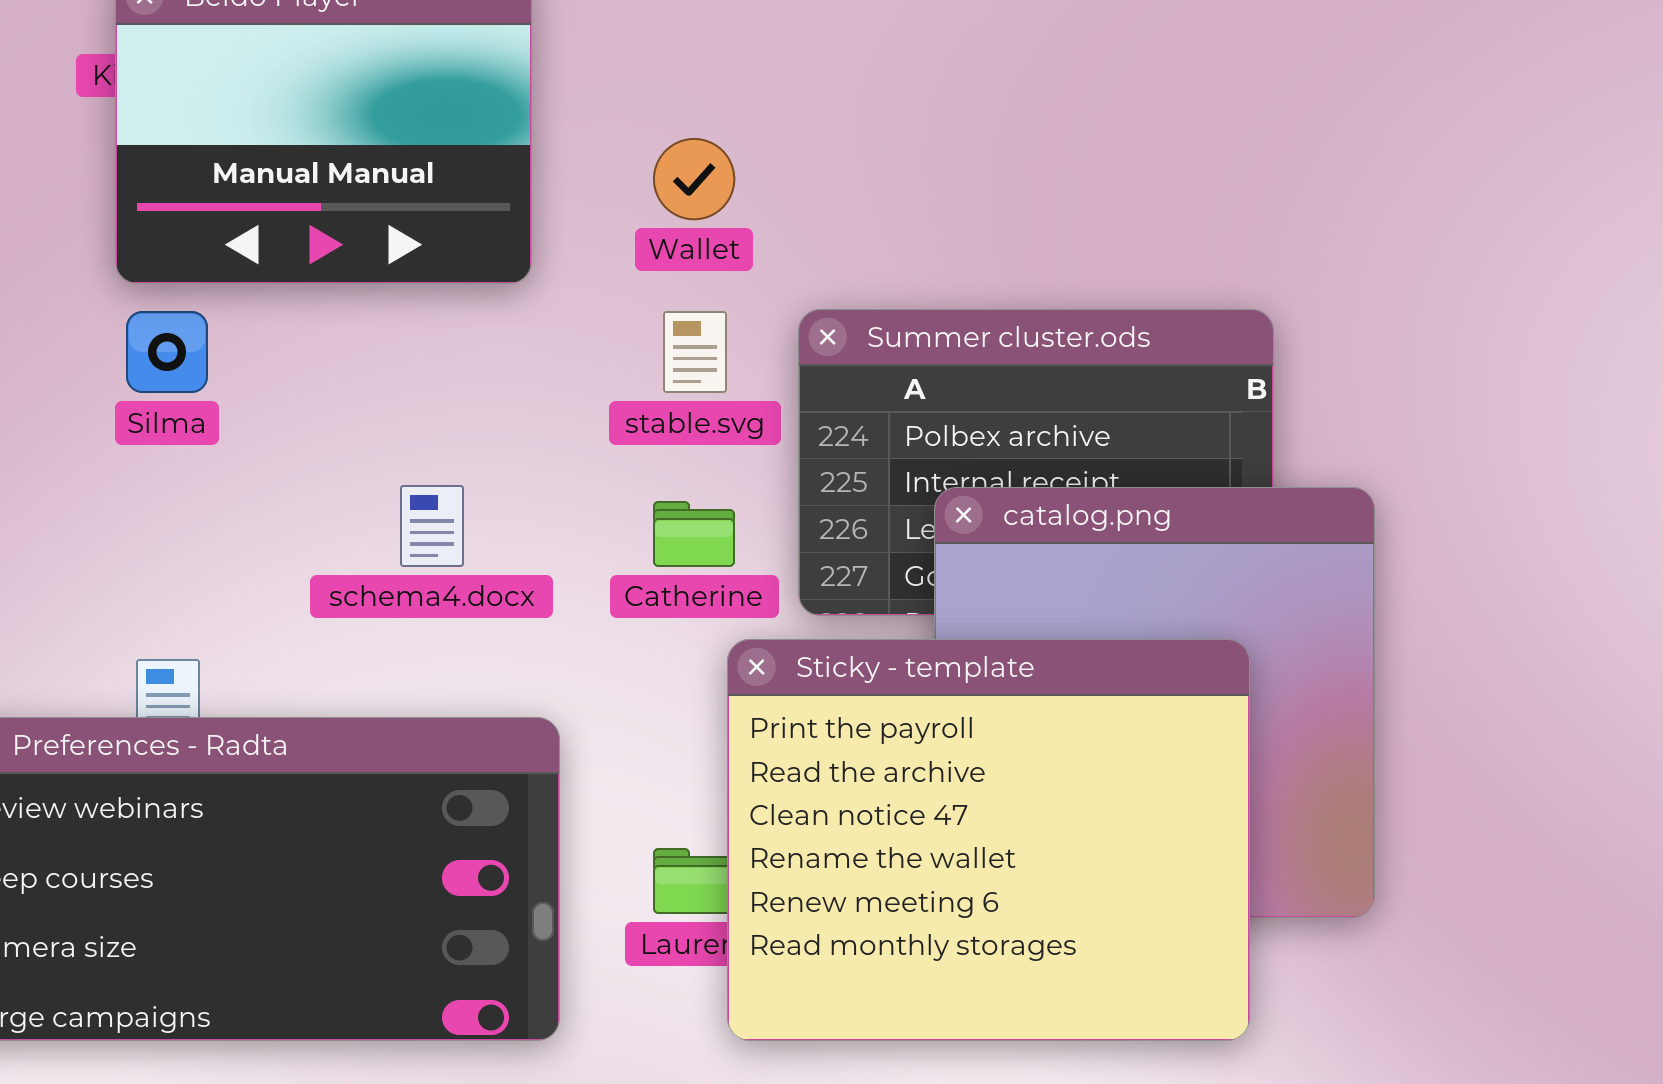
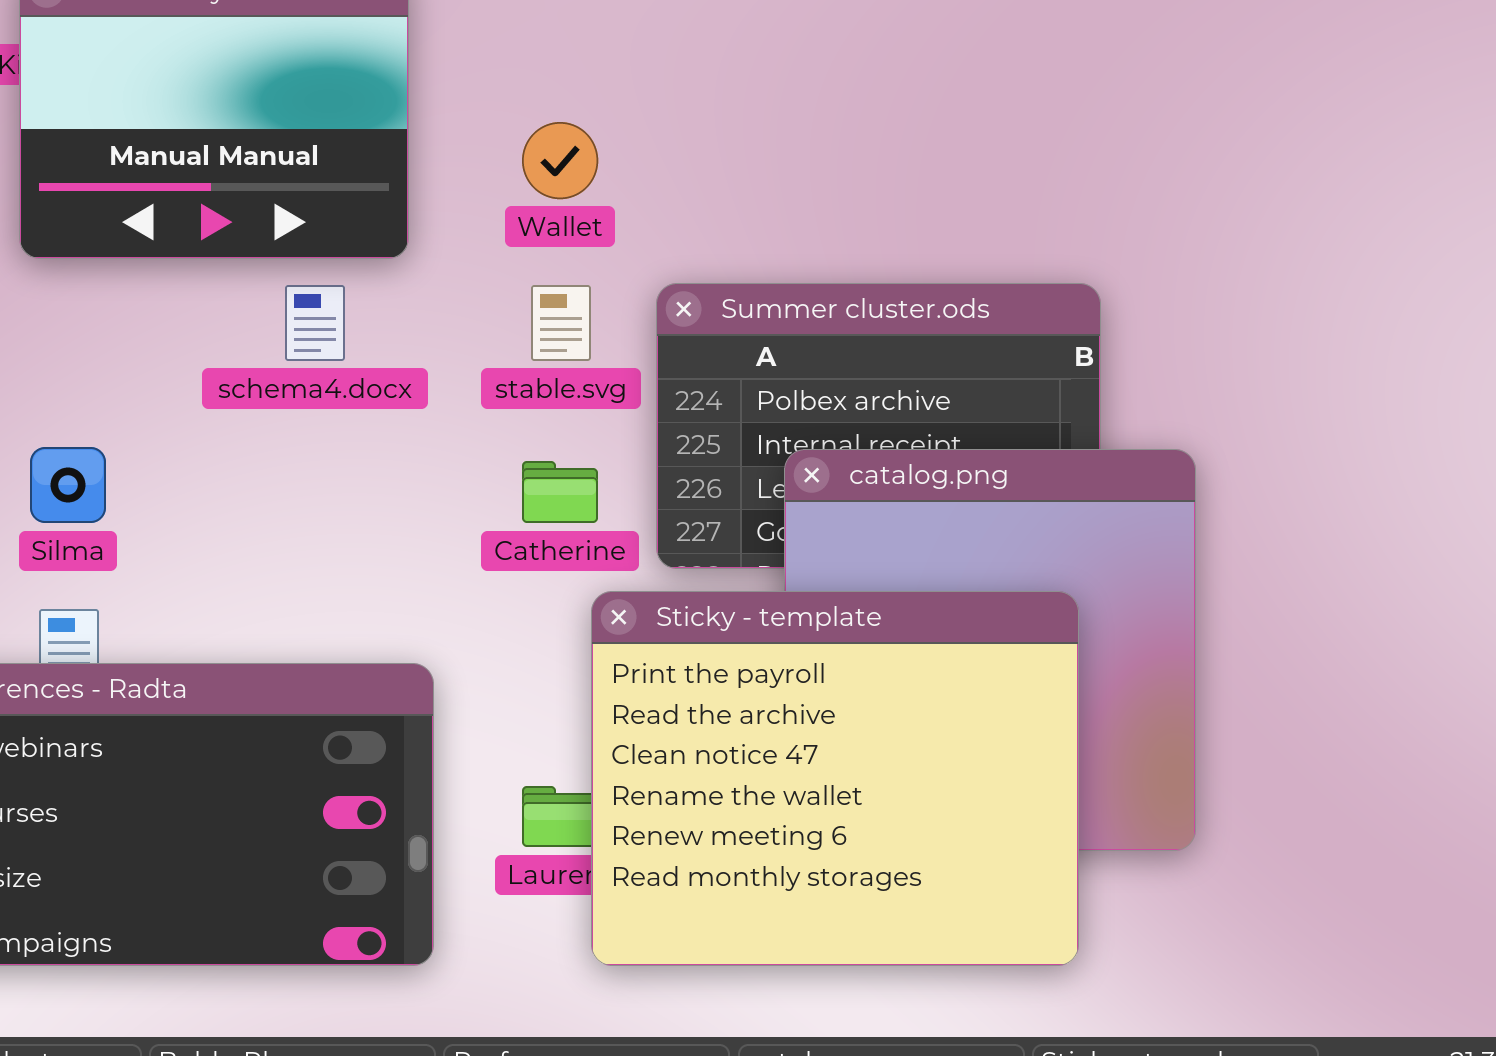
Silma: [126,311,208,393] -> [30,447,106,523], moved
schema4.docx: [400,485,464,567] -> [285,285,345,361], moved

